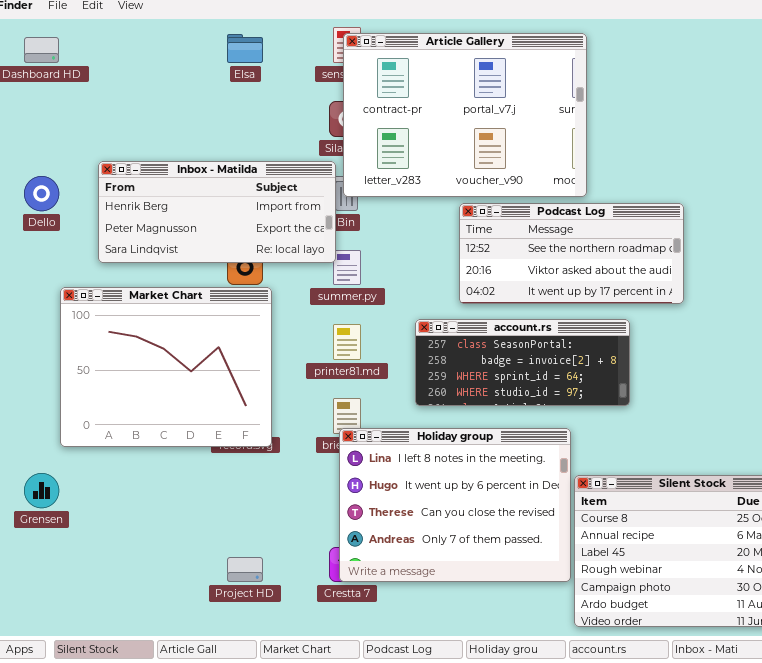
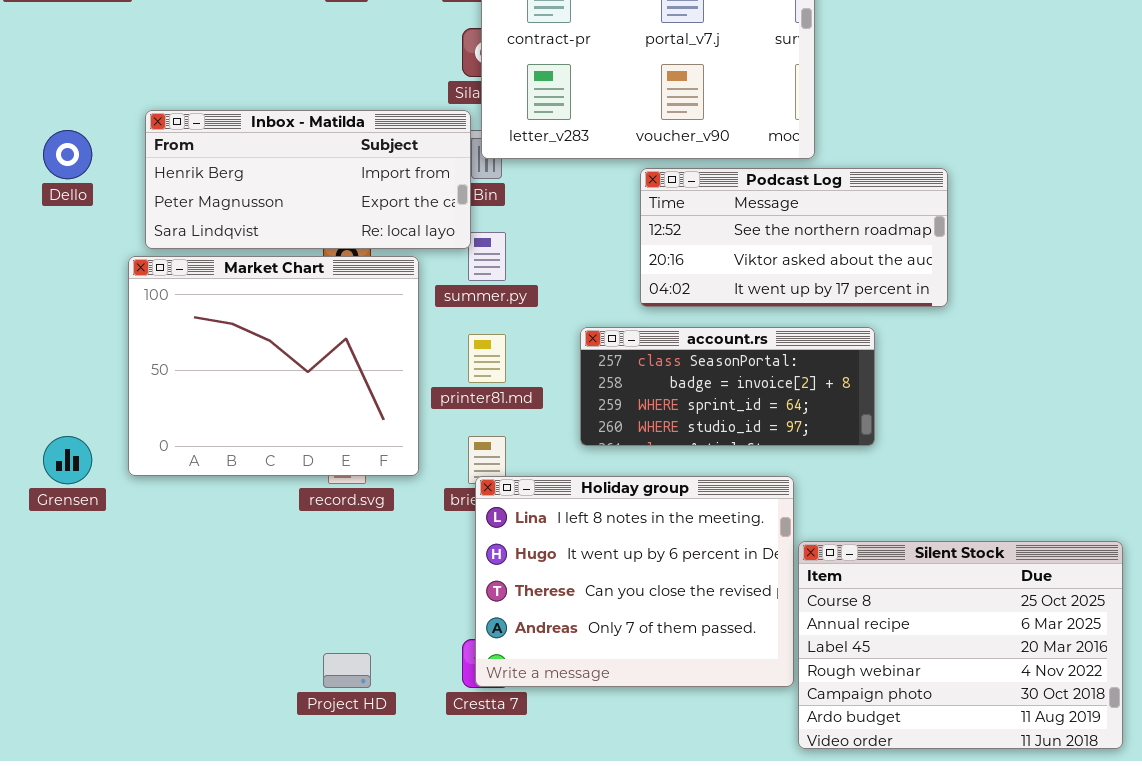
Market Chart: [60,287,272,447] -> [128,256,419,476], moved
Grensen: [24,473,59,508] -> [43,436,92,484], moved

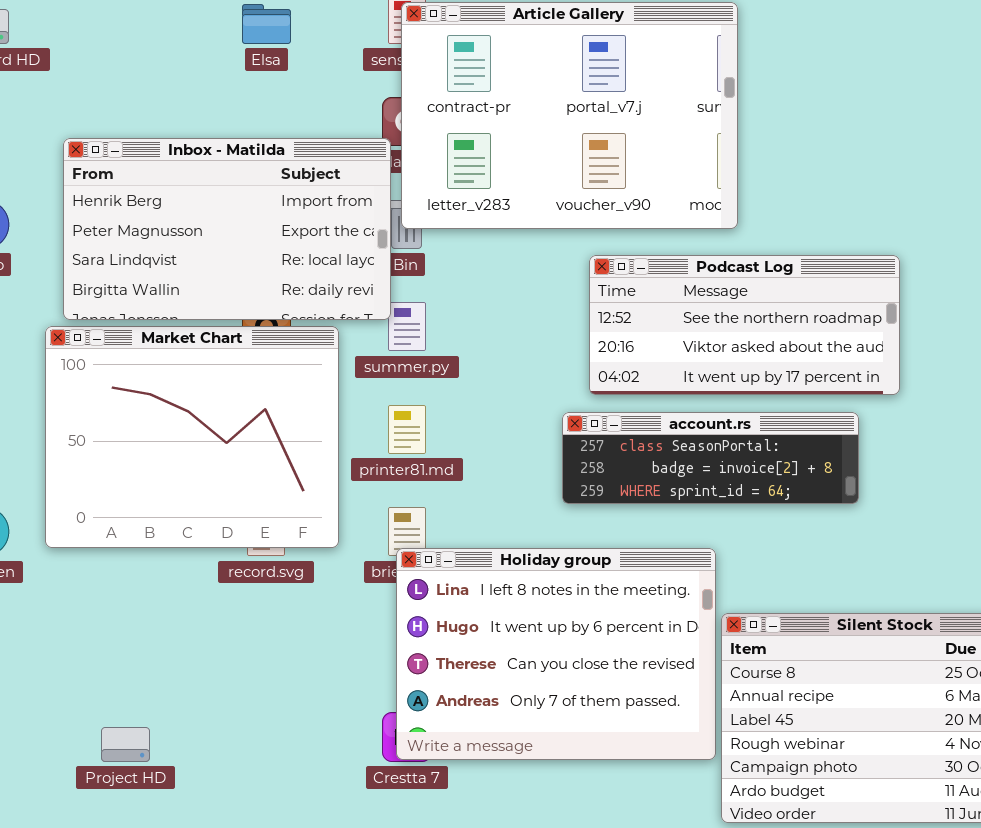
Inbox - Matilda: [145,110,471,249] -> [63,138,391,320], resized
Podcast Log: [640,168,948,307] -> [589,255,900,395], moved
account.rs: [580,327,875,446] -> [562,412,859,504], moved, resized
Project HD: [323,653,371,688] -> [101,727,150,762], moved

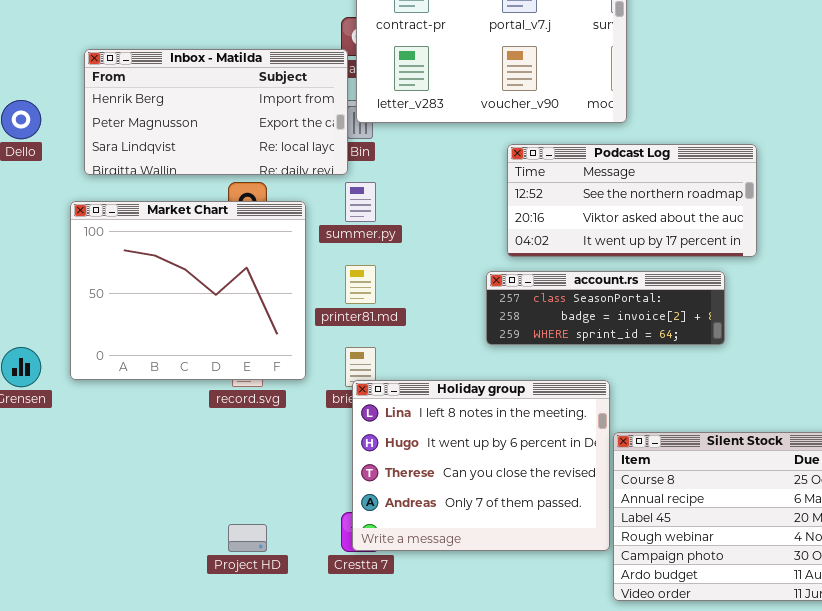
Inbox - Matilda: [63,138,391,320] -> [84,49,348,175], resized
Project HD: [101,727,150,762] -> [228,524,267,552], moved

